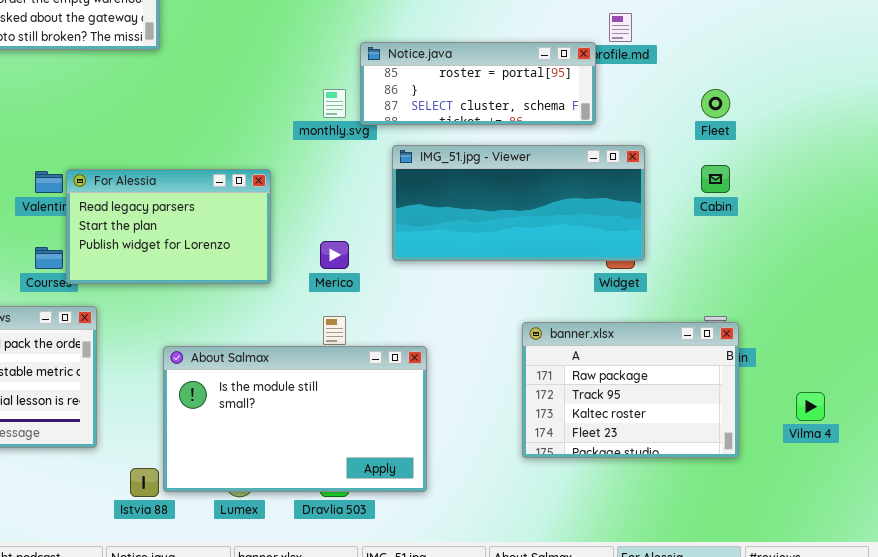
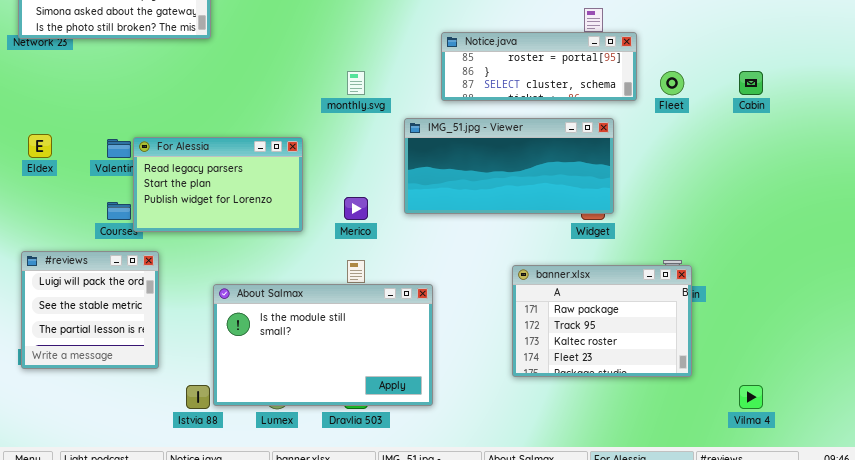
Notice.java: [360,42,596,125] -> [441,32,637,101], moved
Cabin: [701,165,730,193] -> [739,71,763,95], moved
Vilma 4: [796,392,825,421] -> [739,385,763,409], moved

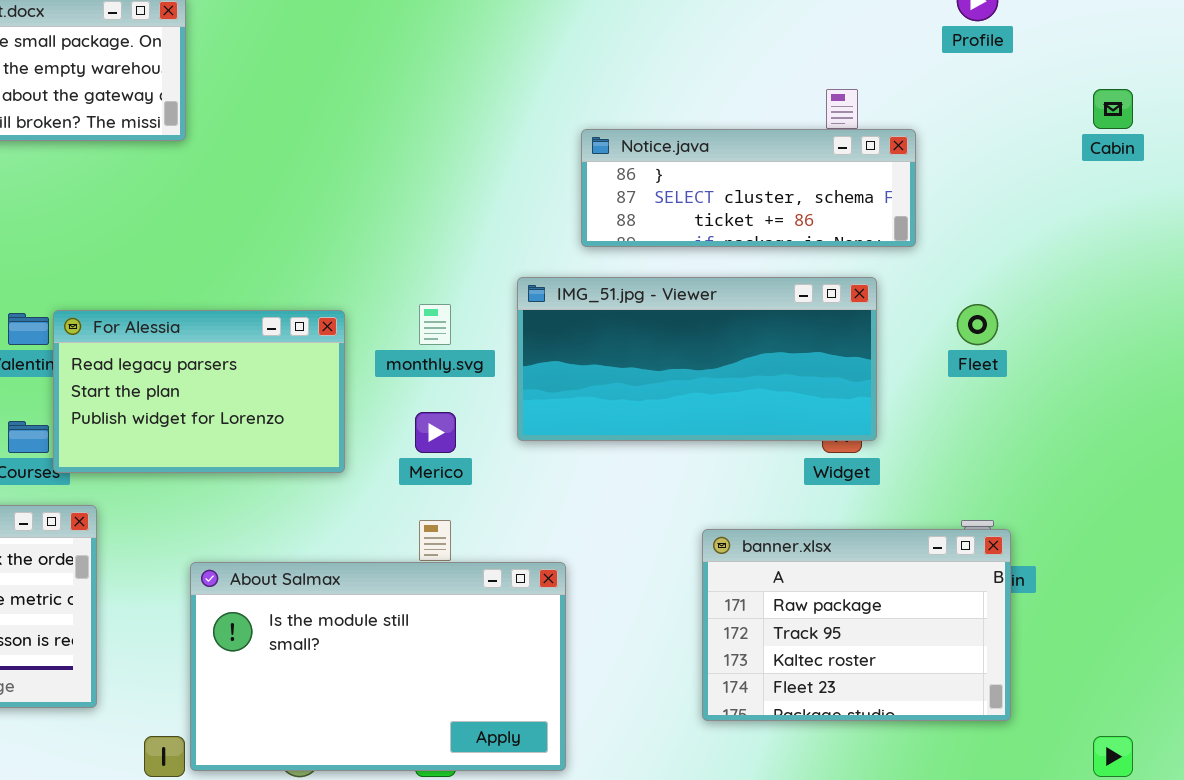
Notice.java: [441,32,637,101] -> [581,129,916,247], scrolled down 1 row
monthly.svg: [347,71,365,95] -> [419,304,451,345], moved
Fleet: [660,71,684,95] -> [957,304,998,345], moved
Cabin: [739,71,763,95] -> [1093,89,1133,129], moved

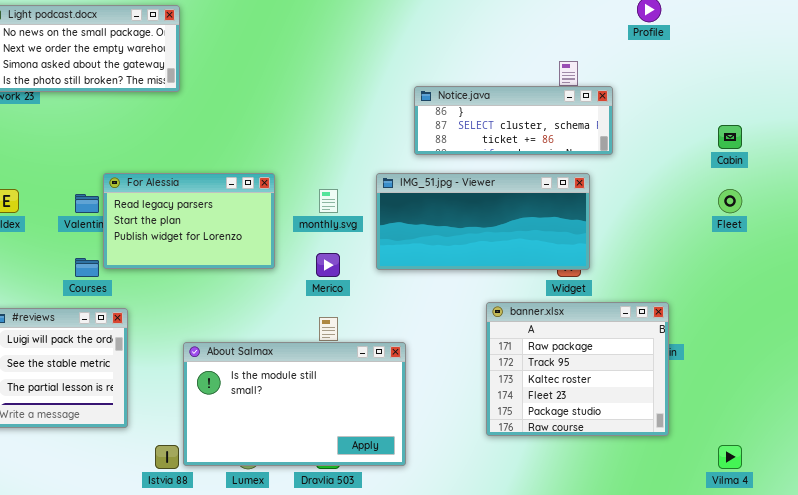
Cabin: [1093,89,1133,129] -> [718,125,742,149], moved
Fleet: [957,304,998,345] -> [718,189,742,213], moved
For Alessia: [53,310,345,473] -> [103,173,275,269], moved
banner.xlsx: [702,529,1011,721] -> [486,302,669,436], resized

